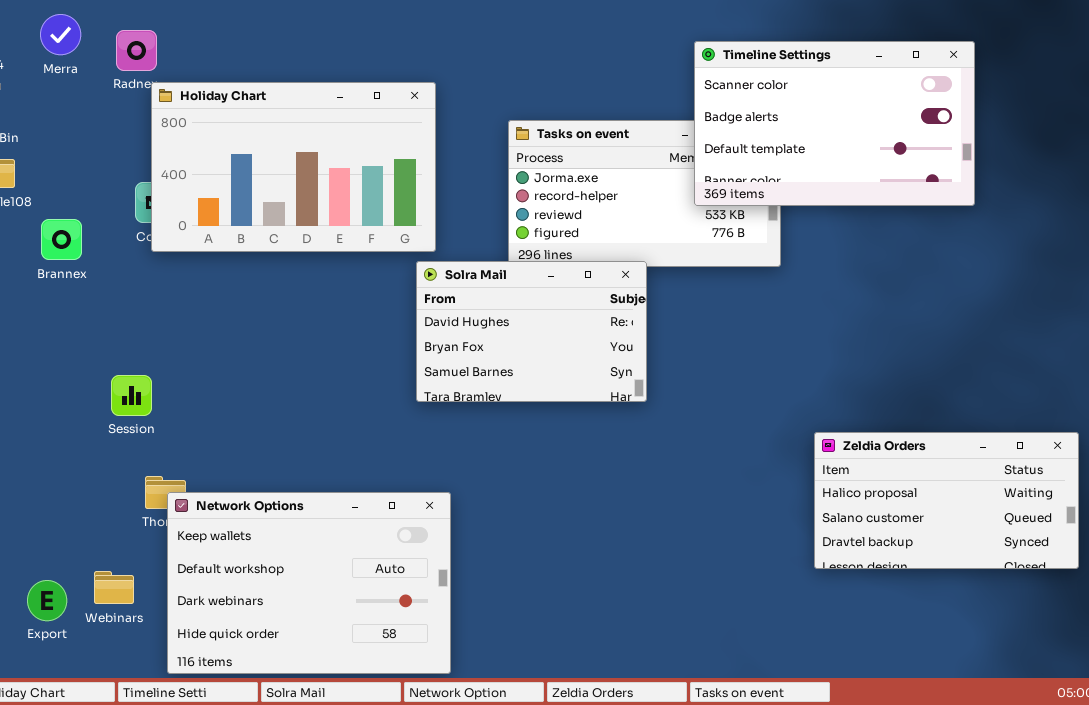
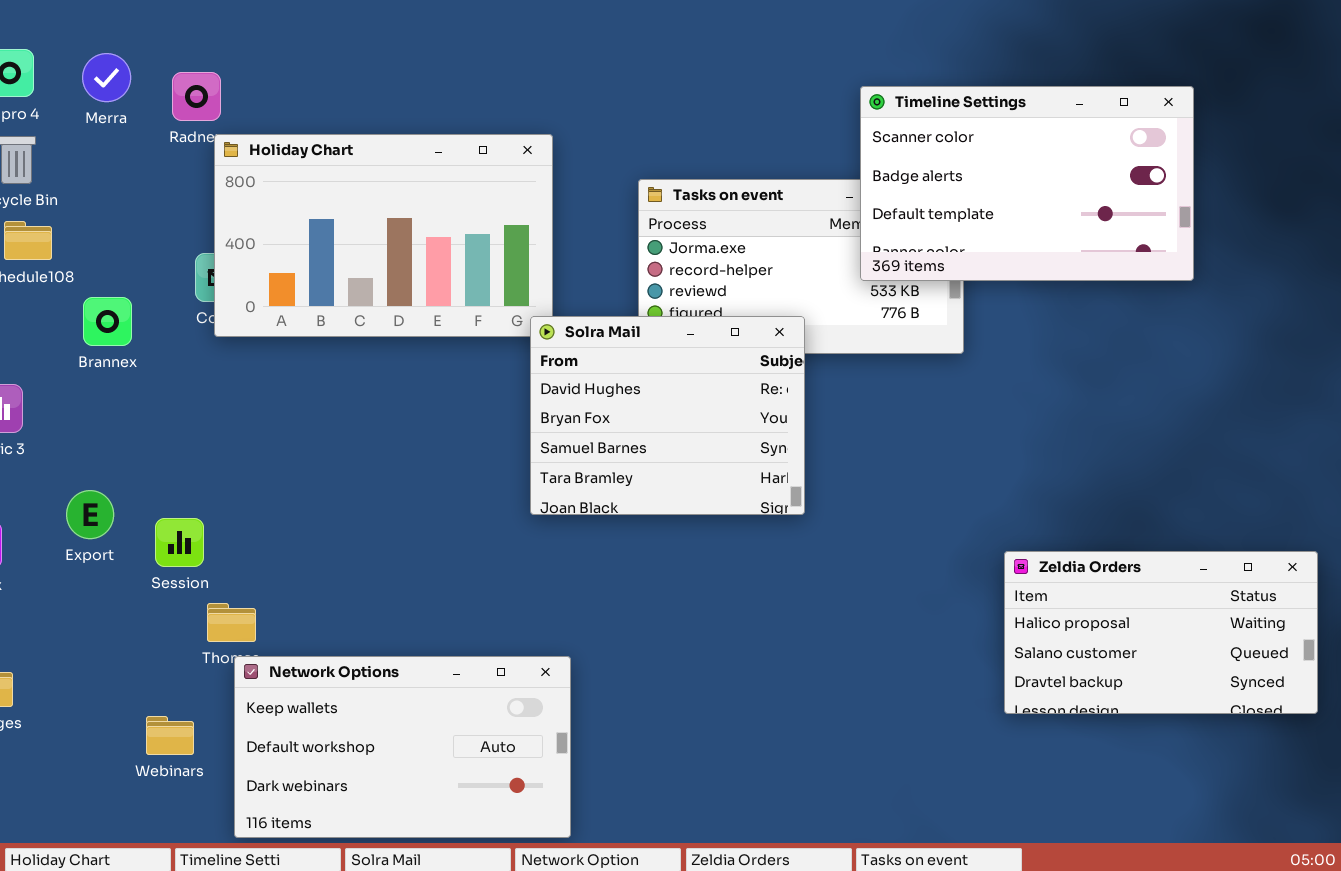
Solra Mail: [416,261,647,402] -> [530,316,805,515], resized
Session: [111,375,152,416] -> [155,518,204,567], moved
Network Options: [167,492,451,674] -> [234,656,571,838], resized
Export: [27,580,67,621] -> [66,490,114,539], moved

